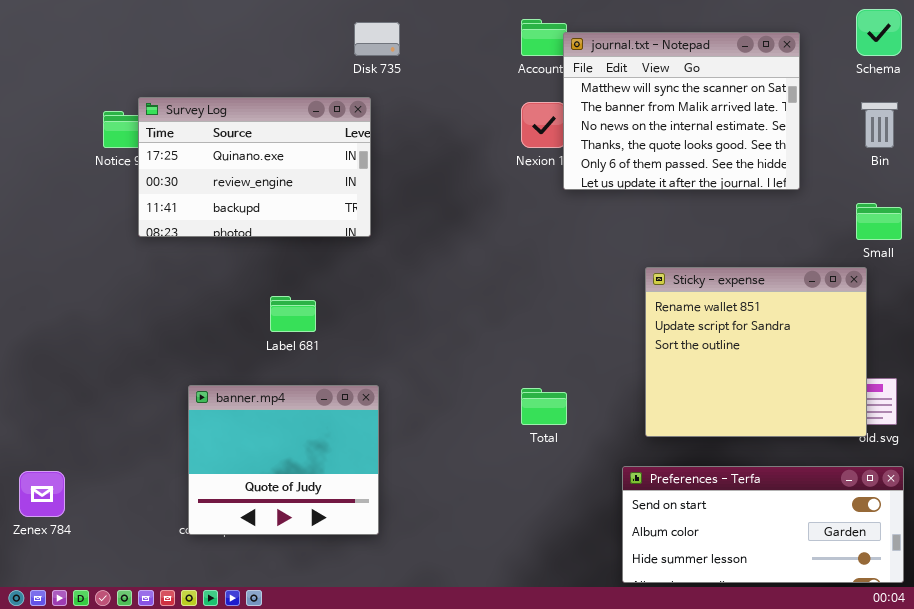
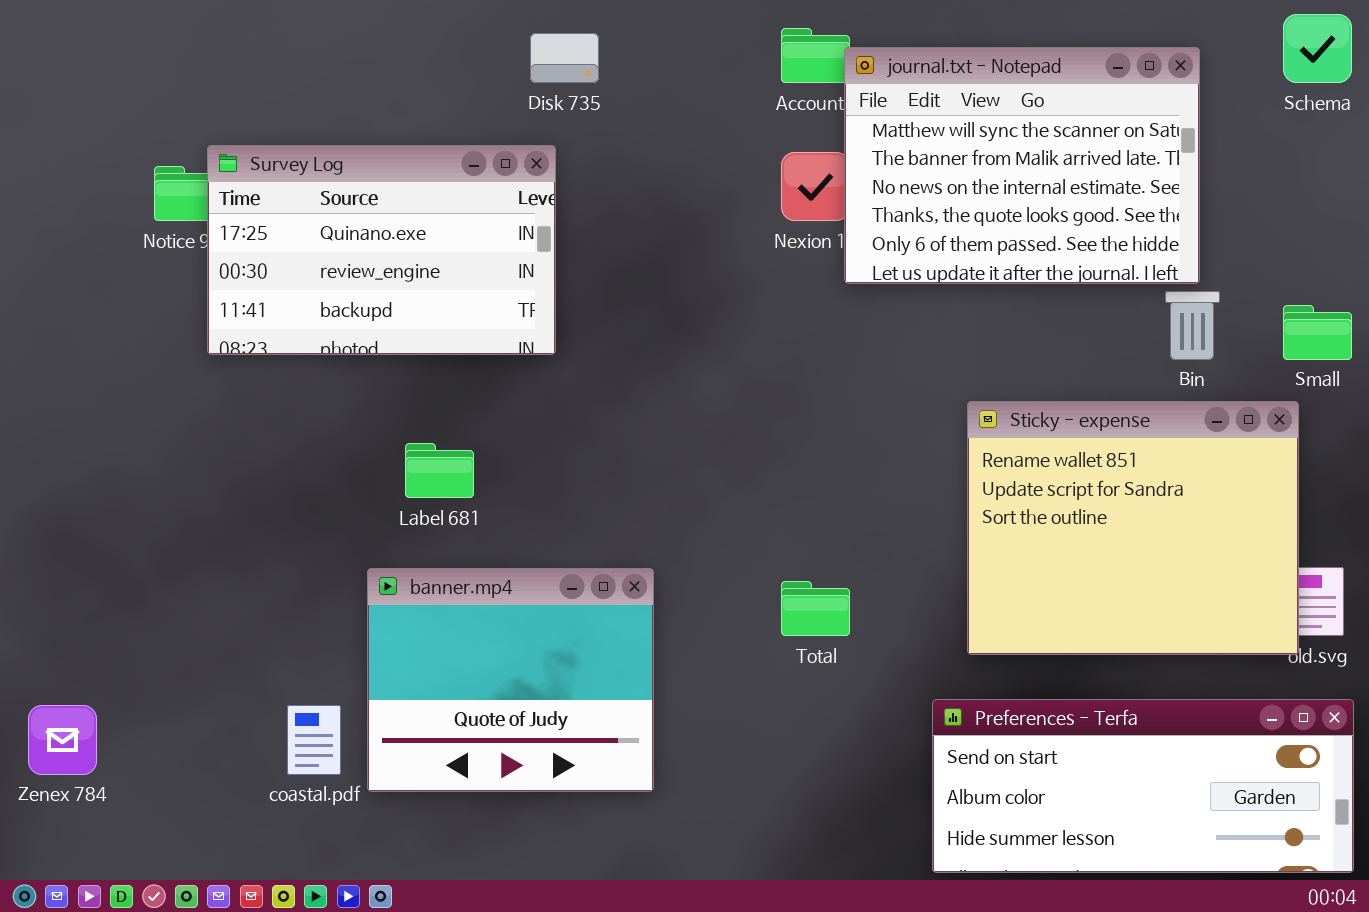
Bin: [861,102,898,148] -> [1165,291,1220,360], moved
banner.mp4: [188,385,379,535] -> [367,568,654,792], moved

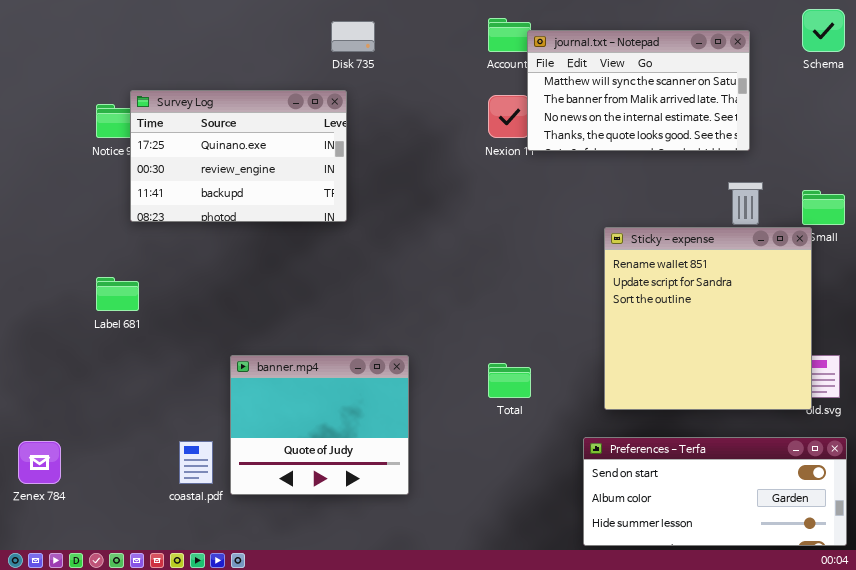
journal.txt - Notepad: [844,47,1200,284] -> [527,30,750,151], resized
Sticky - expense: [967,401,1299,655] -> [604,227,812,410], resized
Label 681: [405,443,474,498] -> [96,277,139,311], moved

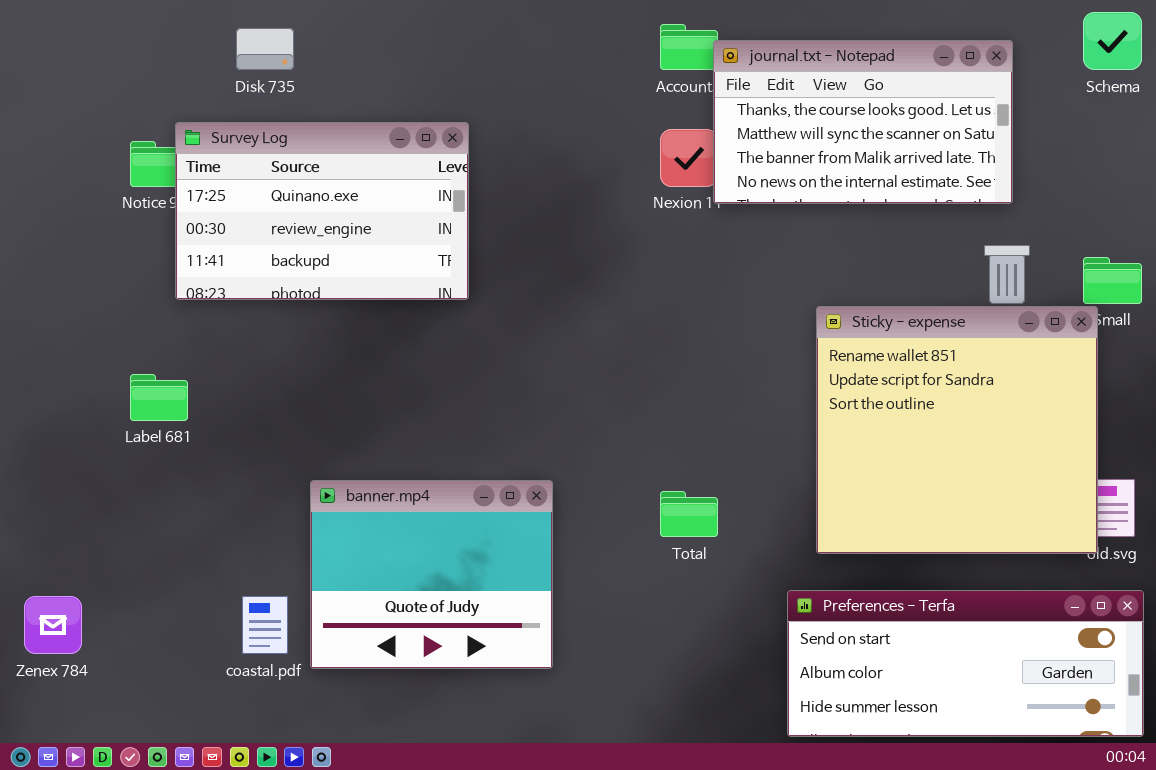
Disk 735: [331,21,375,52] -> [236,28,294,70], moved
journal.txt - Notepad: [527,30,750,151] -> [713,40,1013,204], scrolled up 1 row

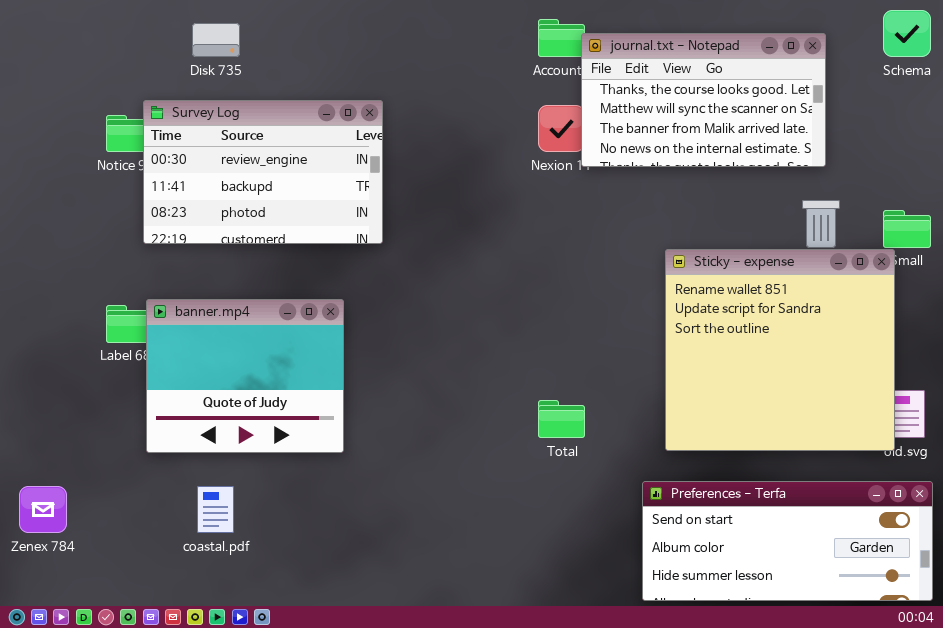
Survey Log: [175,122,469,300] -> [143,100,383,244], scrolled down 1 row
banner.mp4: [310,480,553,669] -> [146,299,344,453], moved

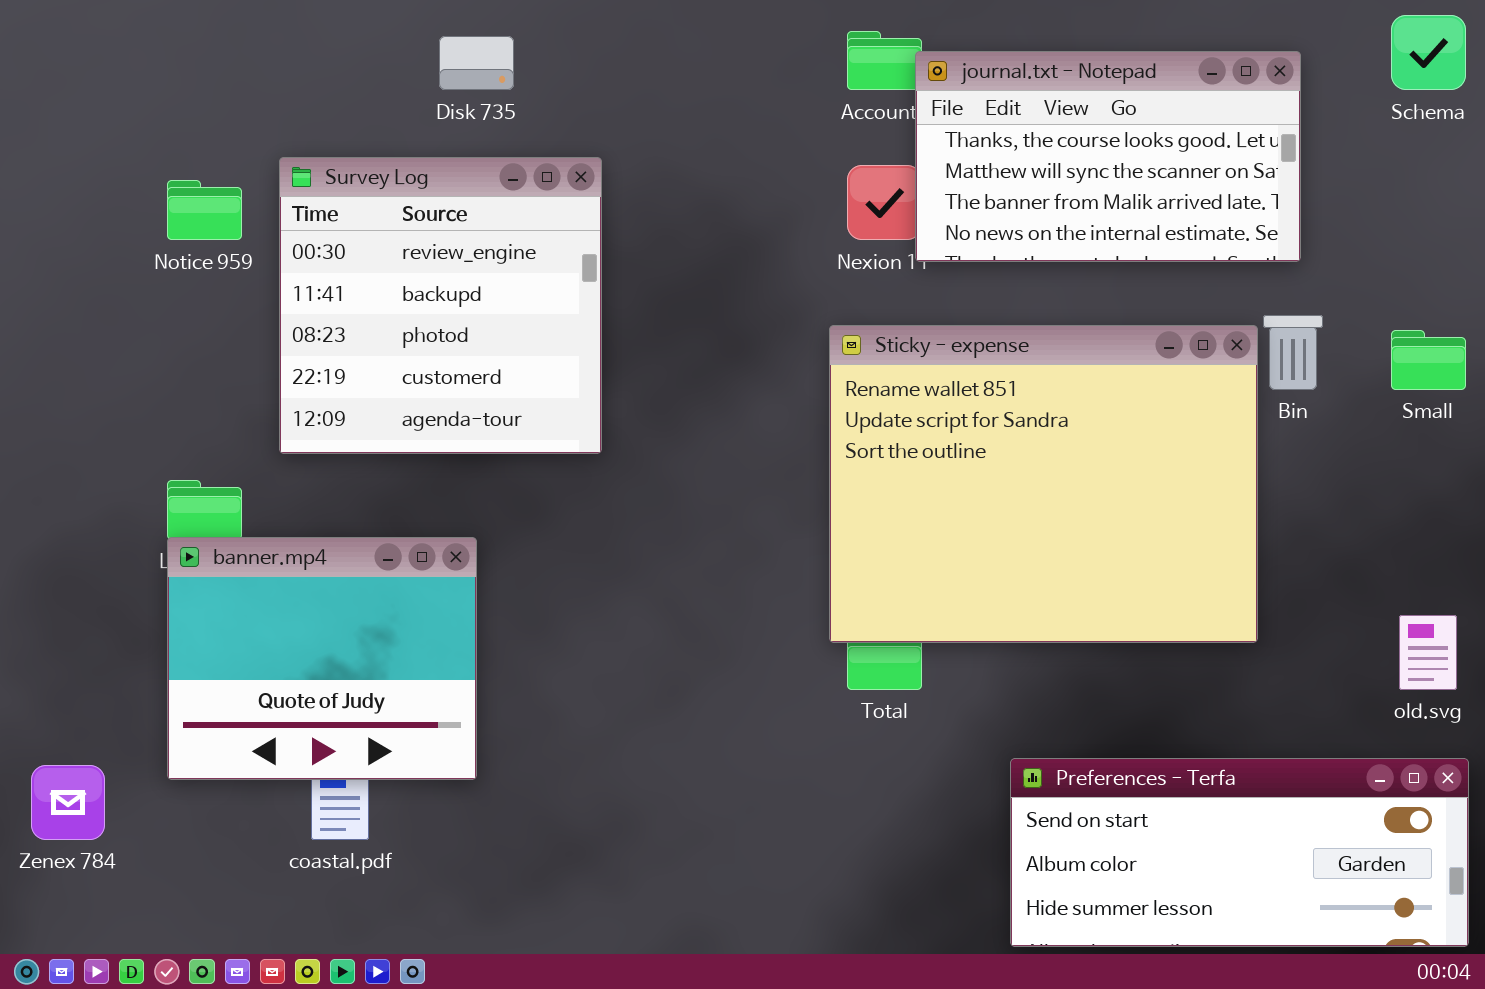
Disk 735: [192,23,240,57] -> [439,36,514,90], moved
Survey Log: [143,100,383,244] -> [279,157,602,454], resized
Sticky - expense: [665,249,895,451] -> [829,325,1258,643], moved, resized
banner.mp4: [146,299,344,453] -> [167,537,477,780], moved

